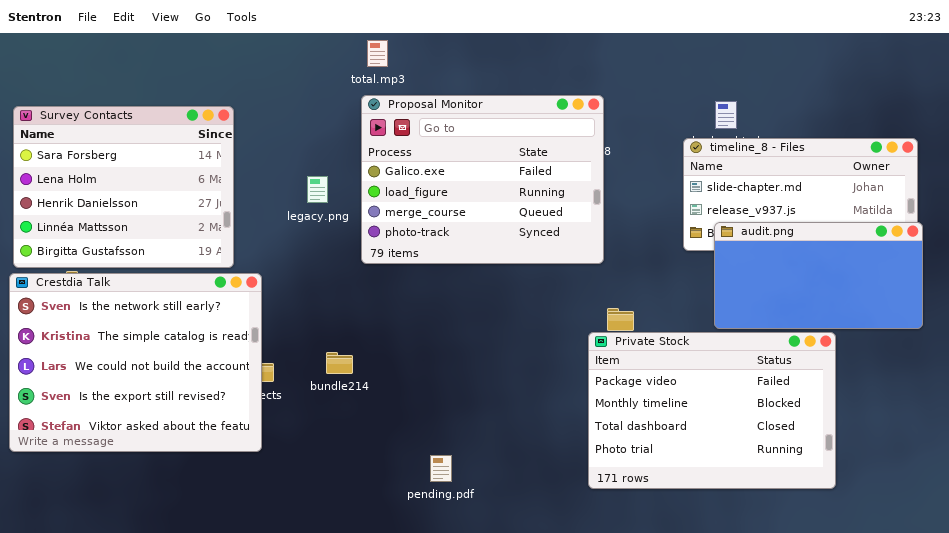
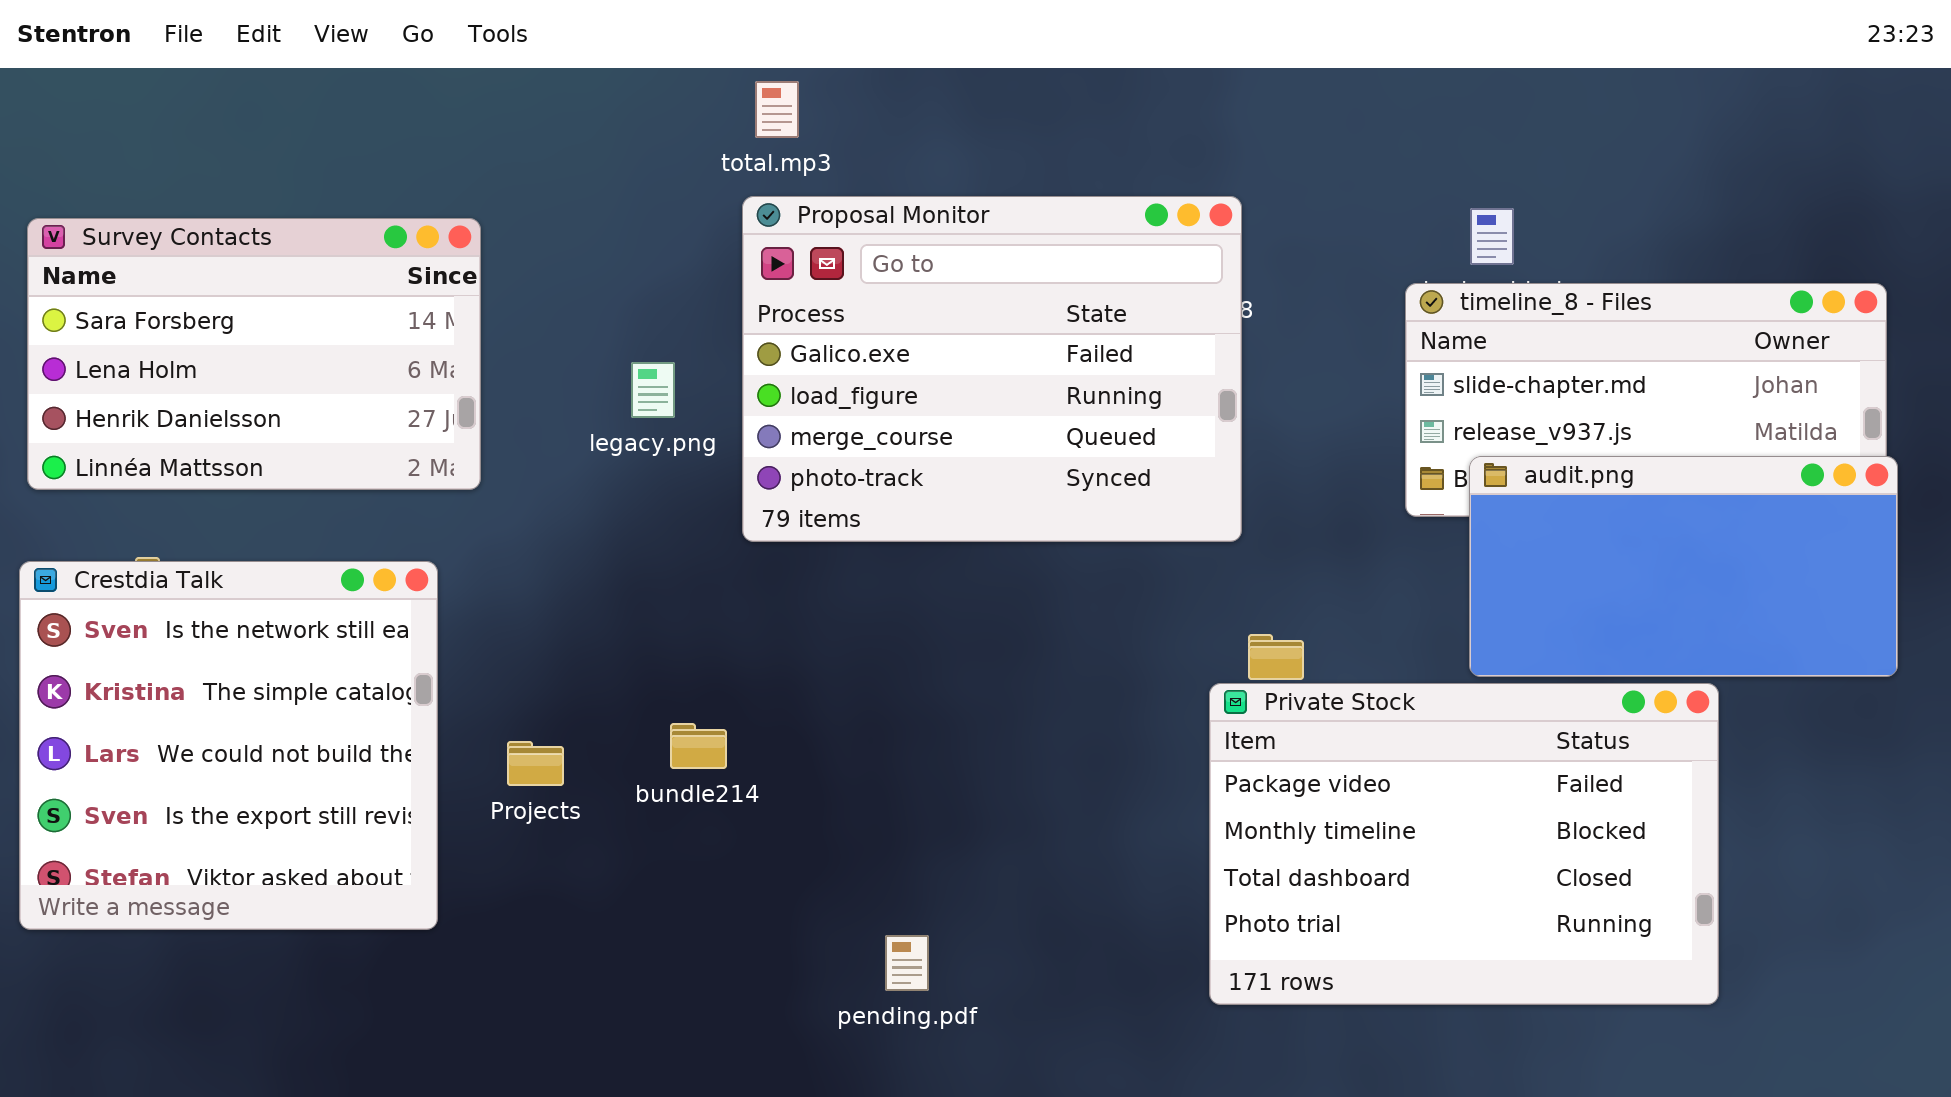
Survey Contacts: [13,106,234,268] -> [27,218,481,490], resized
Crestdia Talk: [9,273,262,452] -> [19,561,438,930], resized

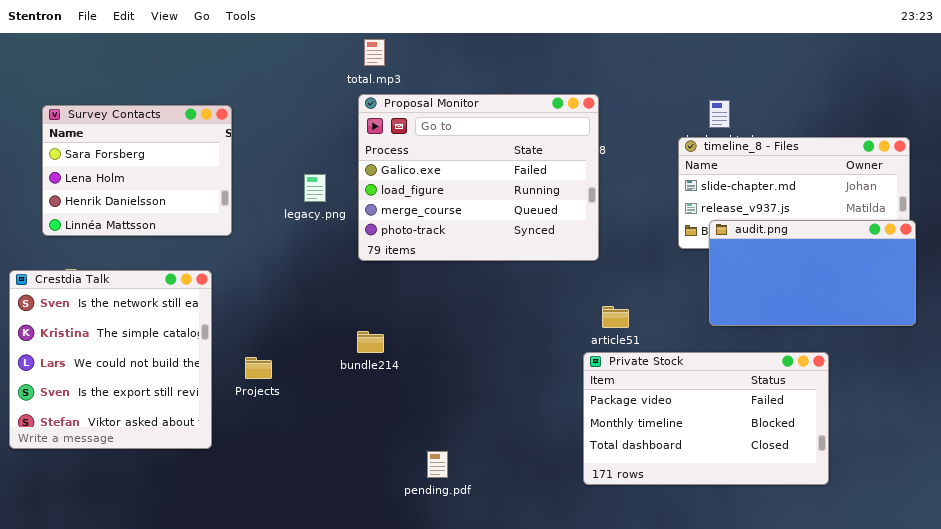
Survey Contacts: [27,218,481,490] -> [42,105,232,236], resized
Private Stock: [1209,683,1719,1005] -> [583,352,829,485], resized
bundle214: [670,723,727,769] -> [357,331,384,353], moved

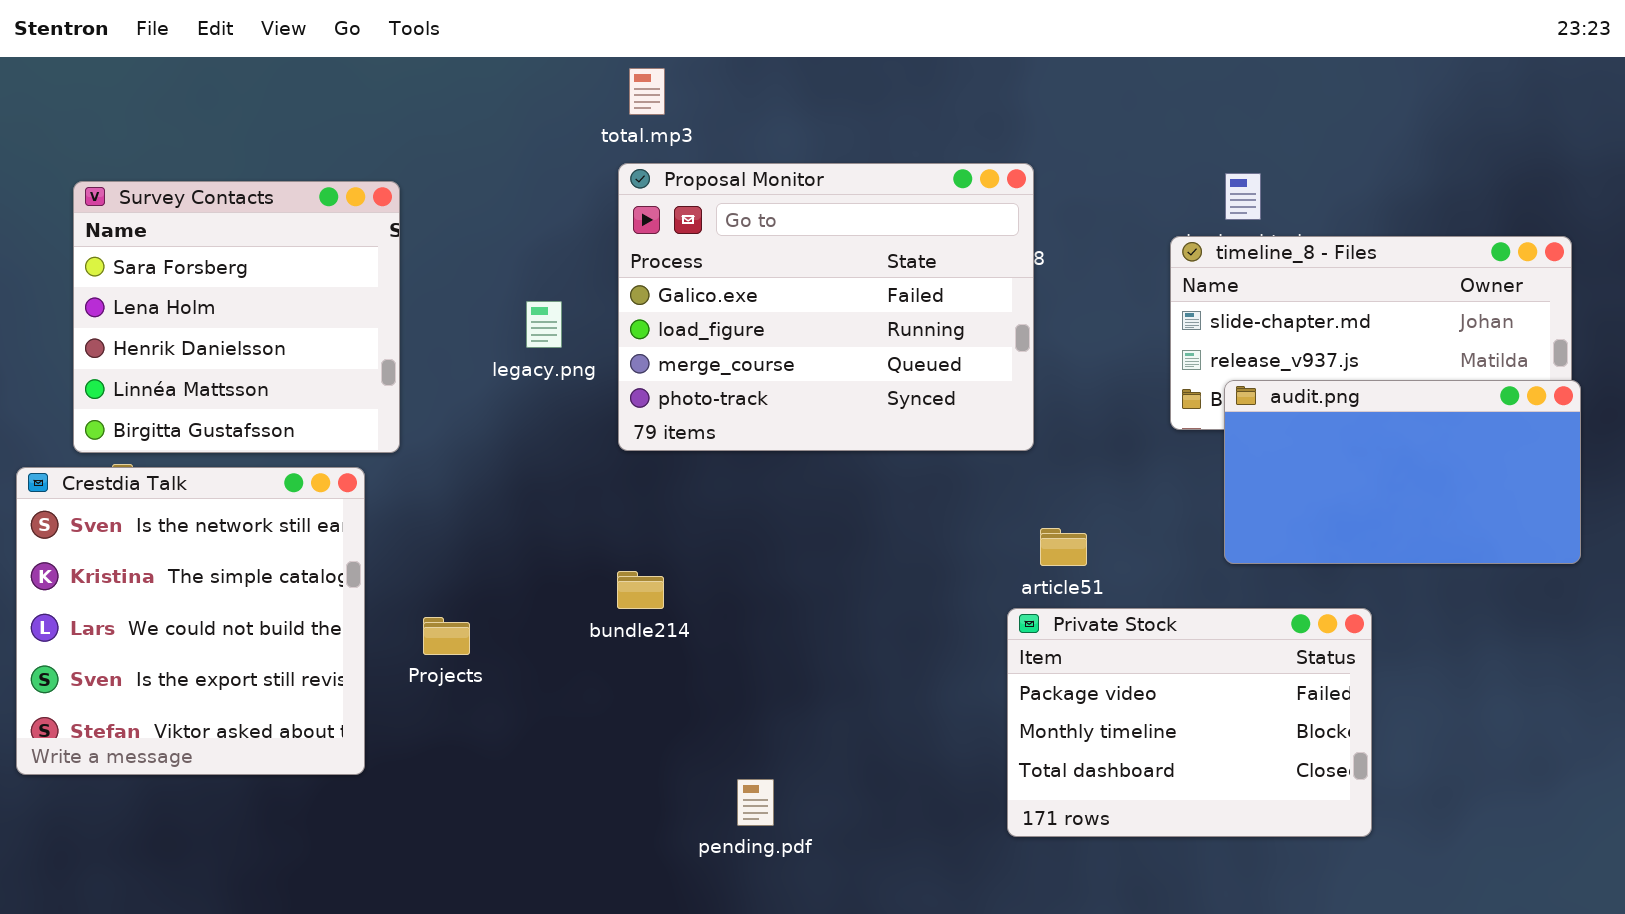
Survey Contacts: [42,105,232,236] -> [73,181,400,453], resized
Private Stock: [583,352,829,485] -> [1007,608,1372,837], resized

